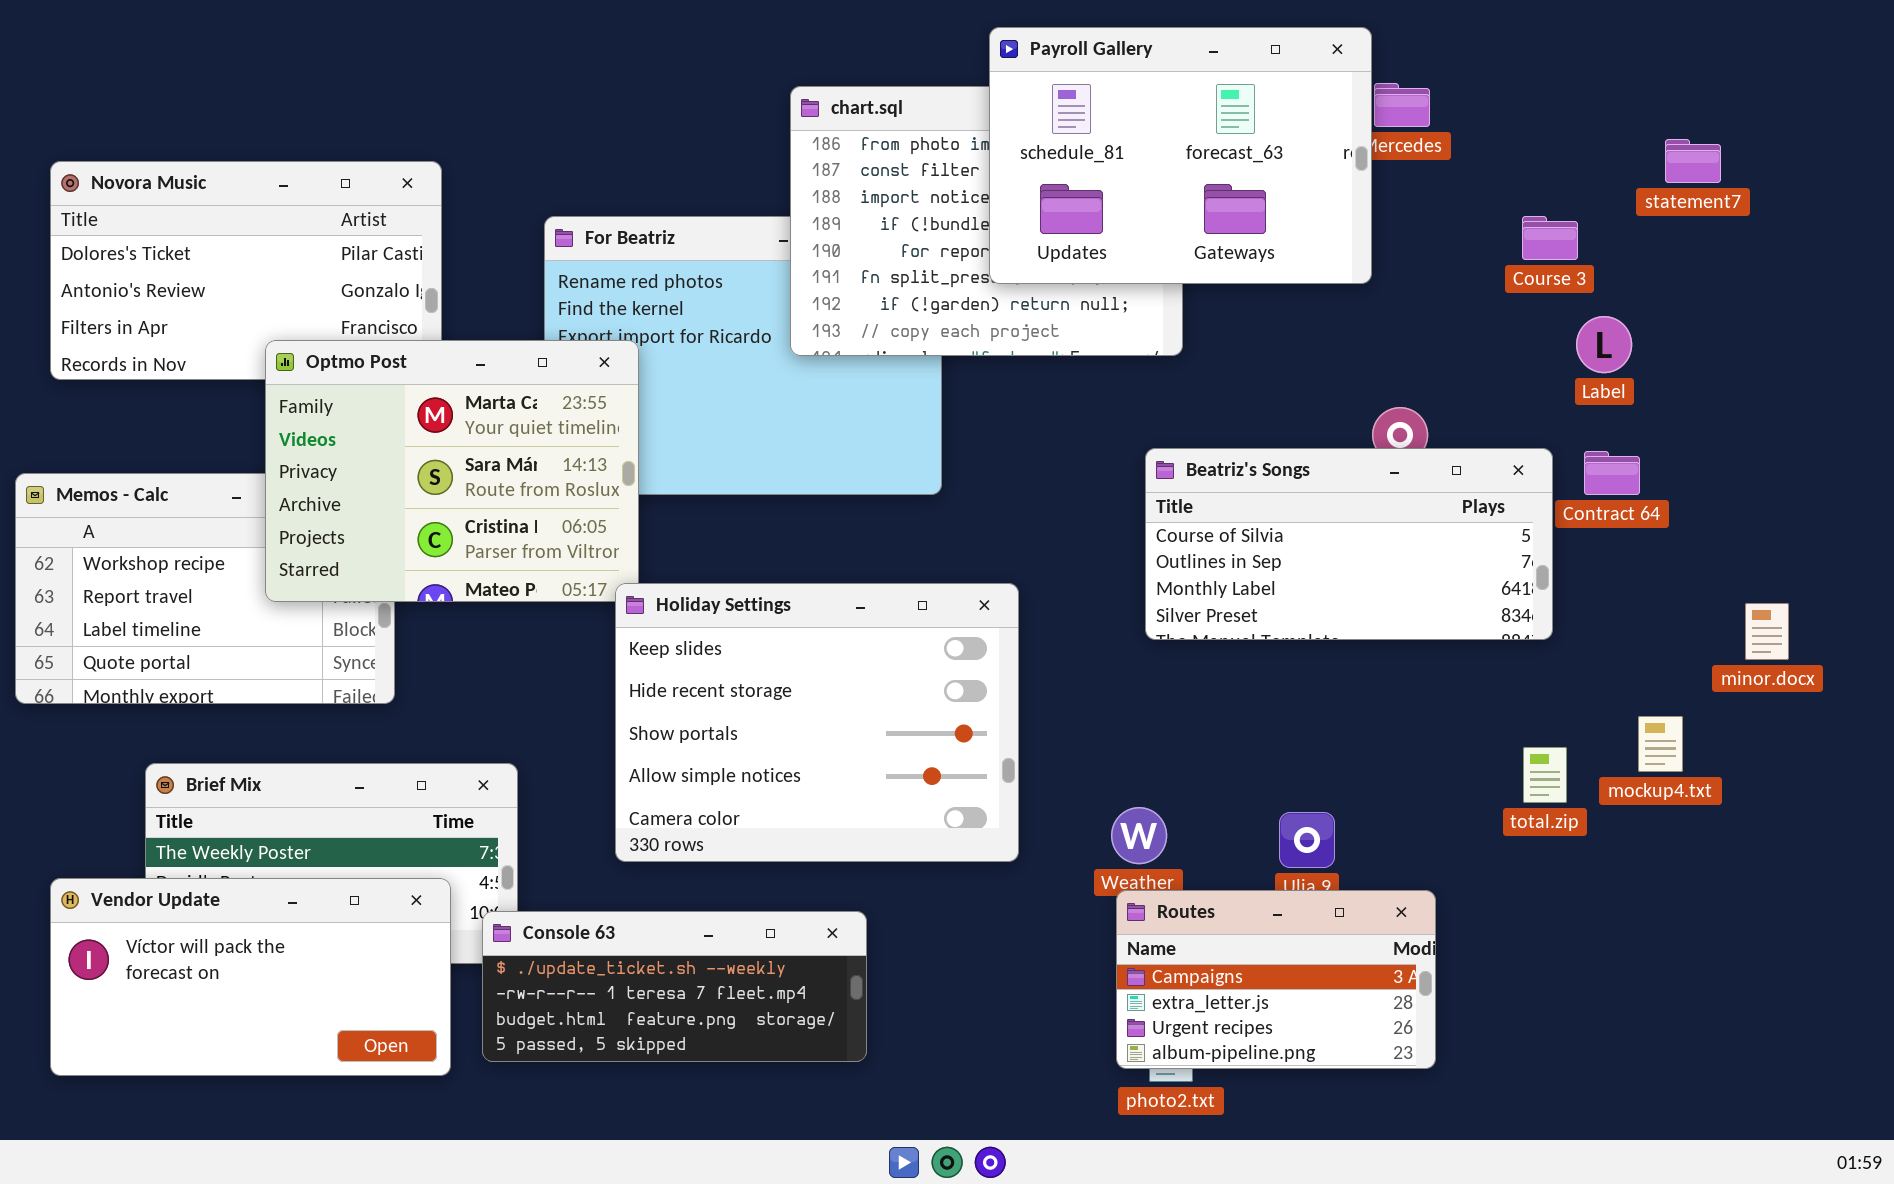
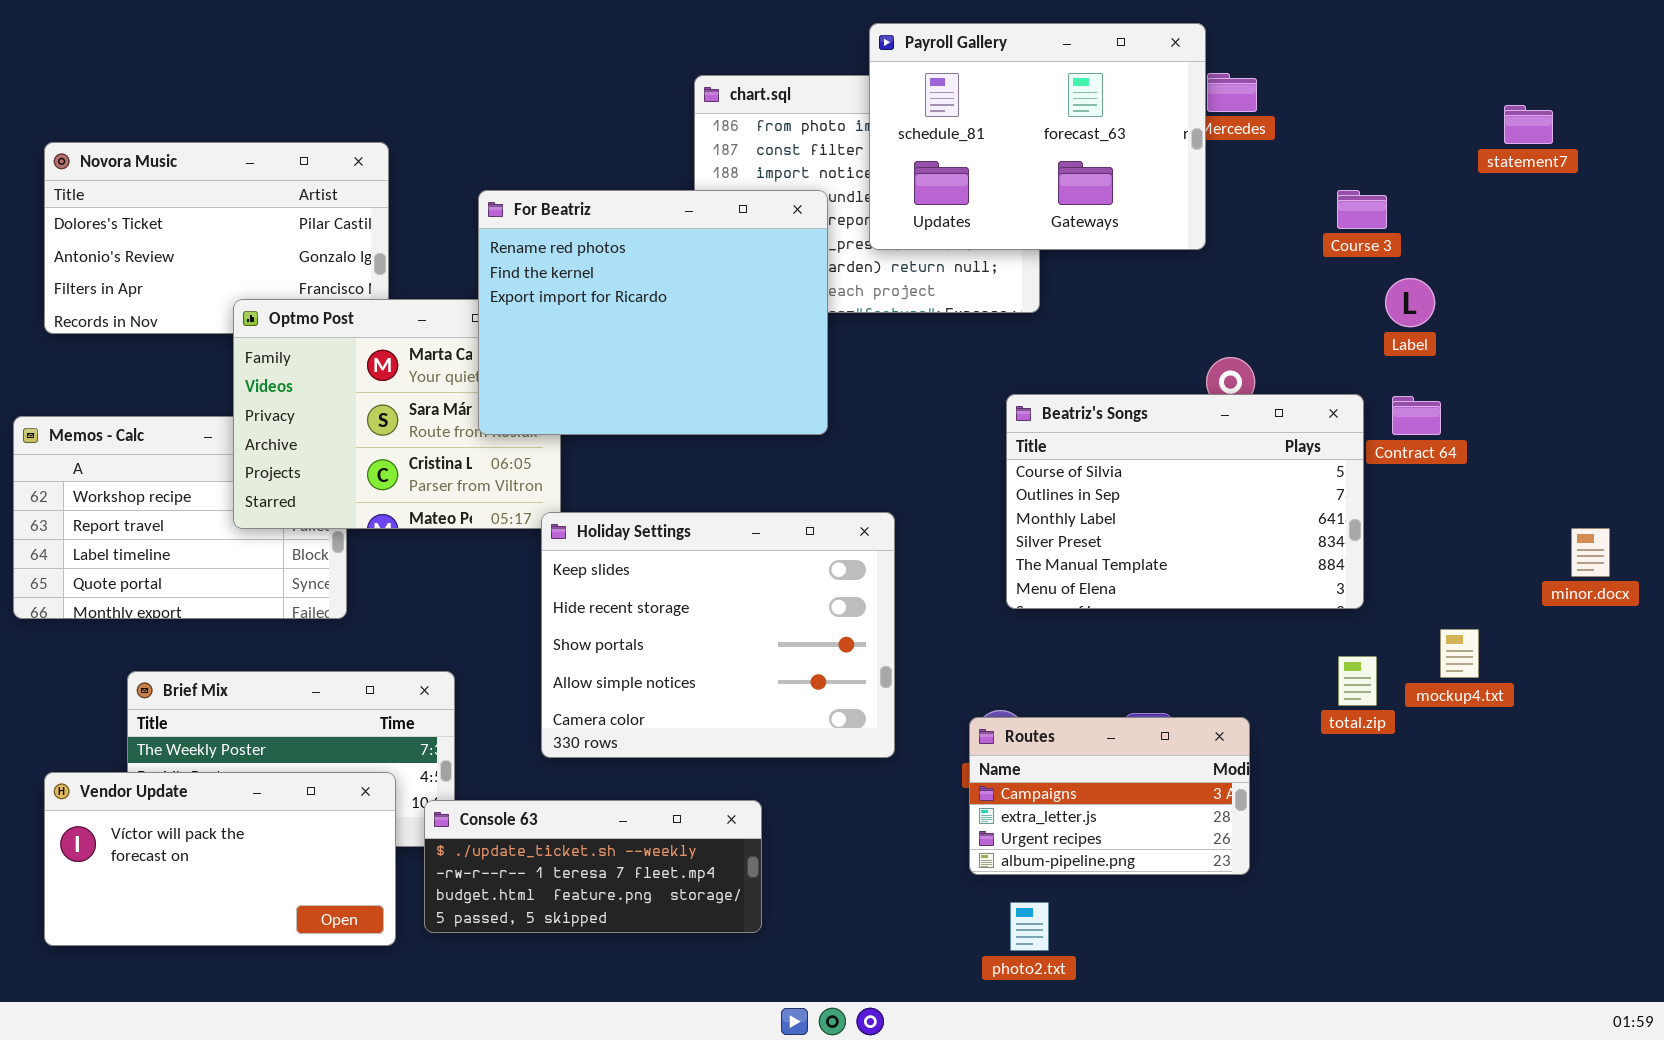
statement7: [1665,139,1721,183] -> [1504,105,1553,144], moved
For Beatriz: [544,216,942,495] -> [478,190,828,435], raised
Beatriz's Songs: [1145,448,1553,640] -> [1006,394,1364,609], resized
minor.docx: [1745,603,1789,660] -> [1571,528,1610,577], moved
Routes: [1116,890,1436,1069] -> [969,717,1250,875], moved

